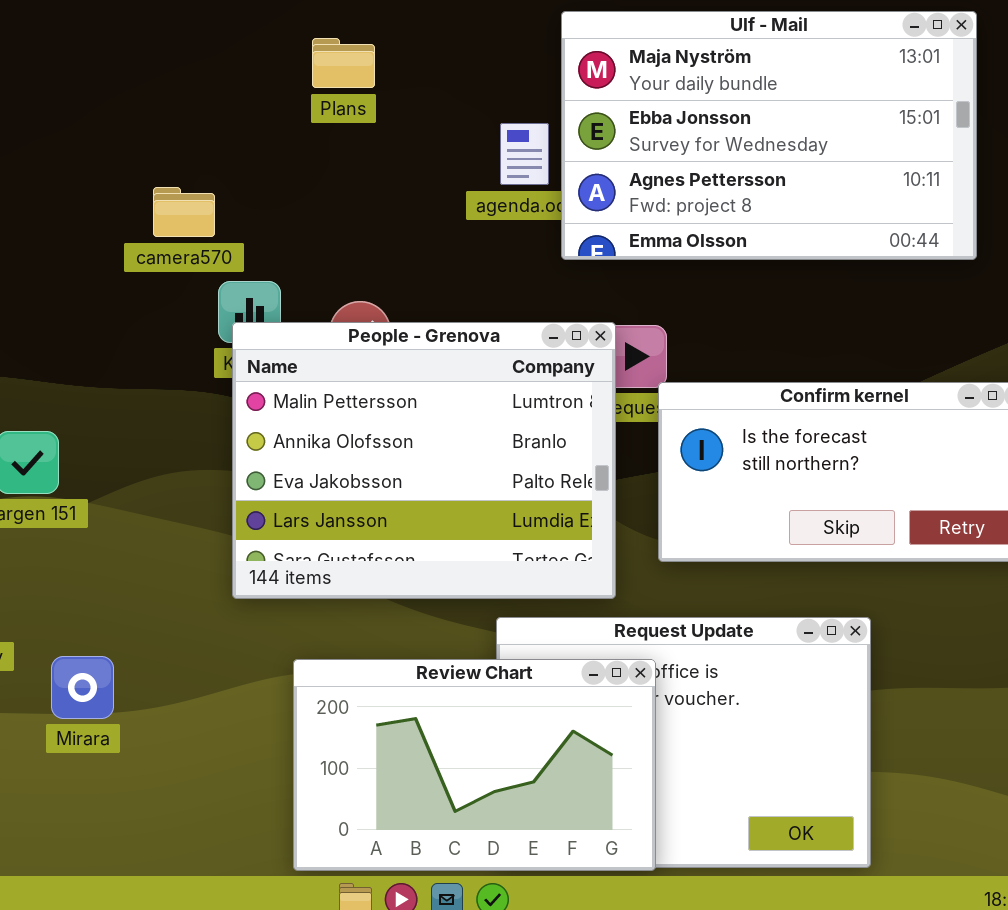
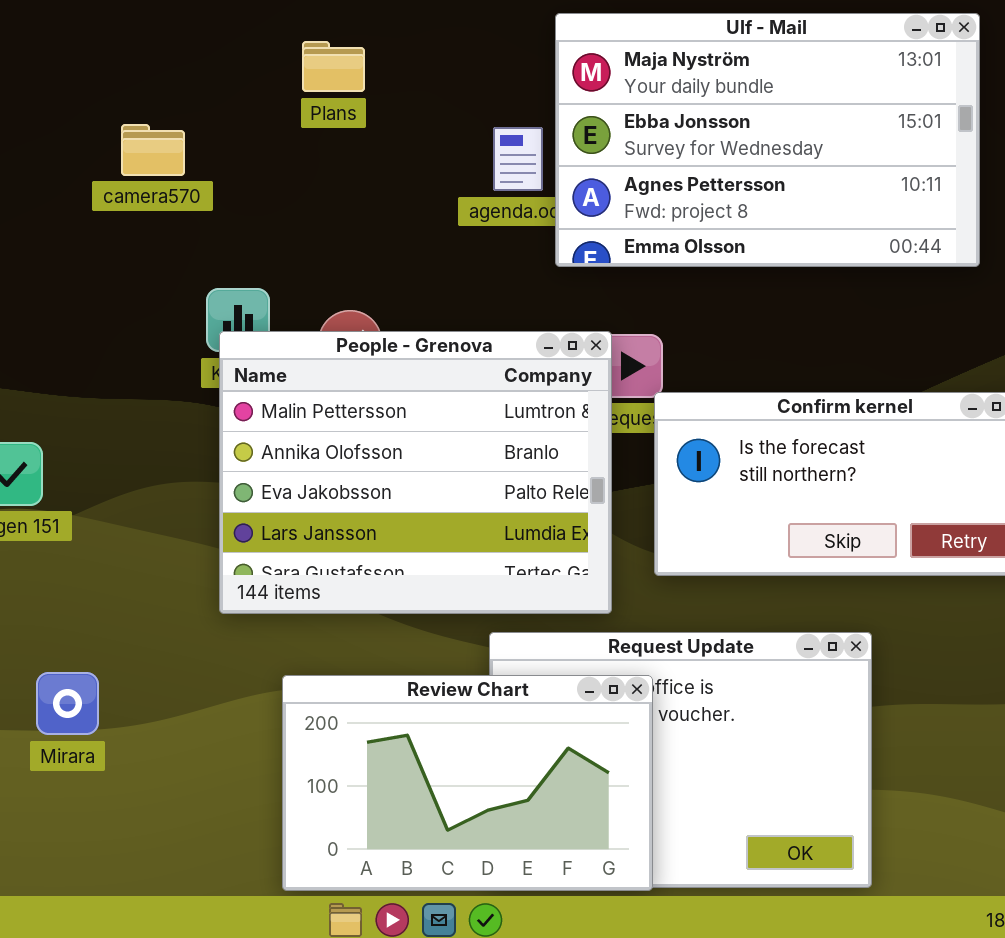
camera570: [153,187,215,237] -> [121,124,185,176], moved

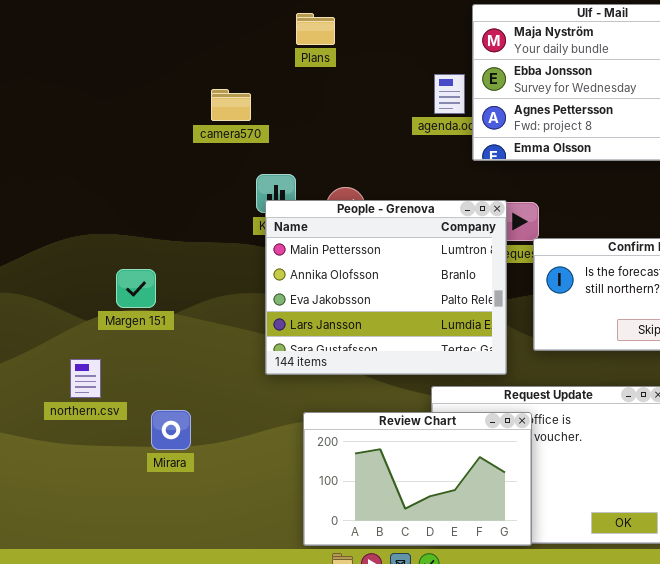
Plans: [302,41,365,92] -> [296,13,335,45], moved
camera570: [121,124,185,176] -> [211,89,251,121], moved

